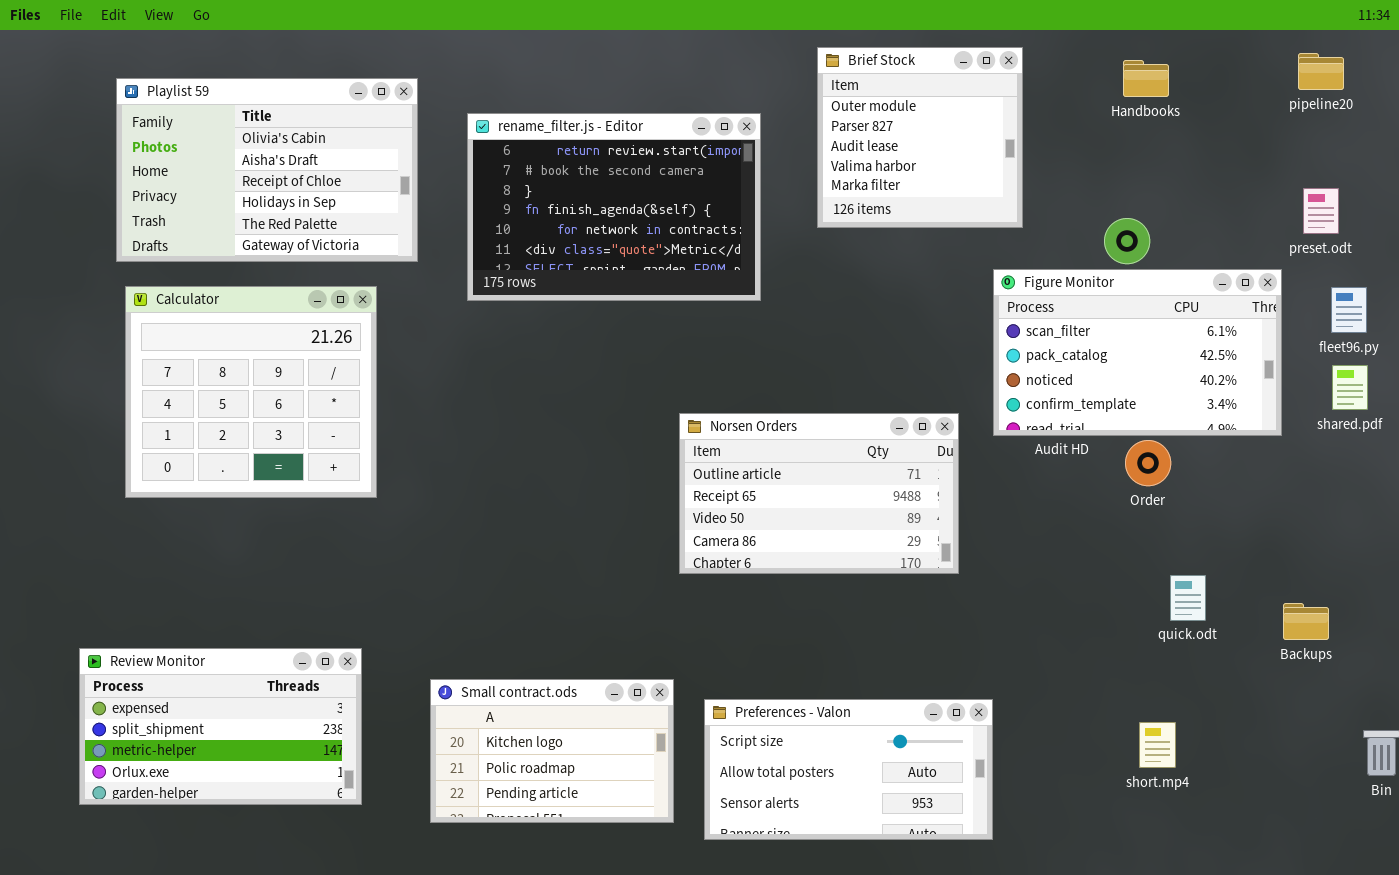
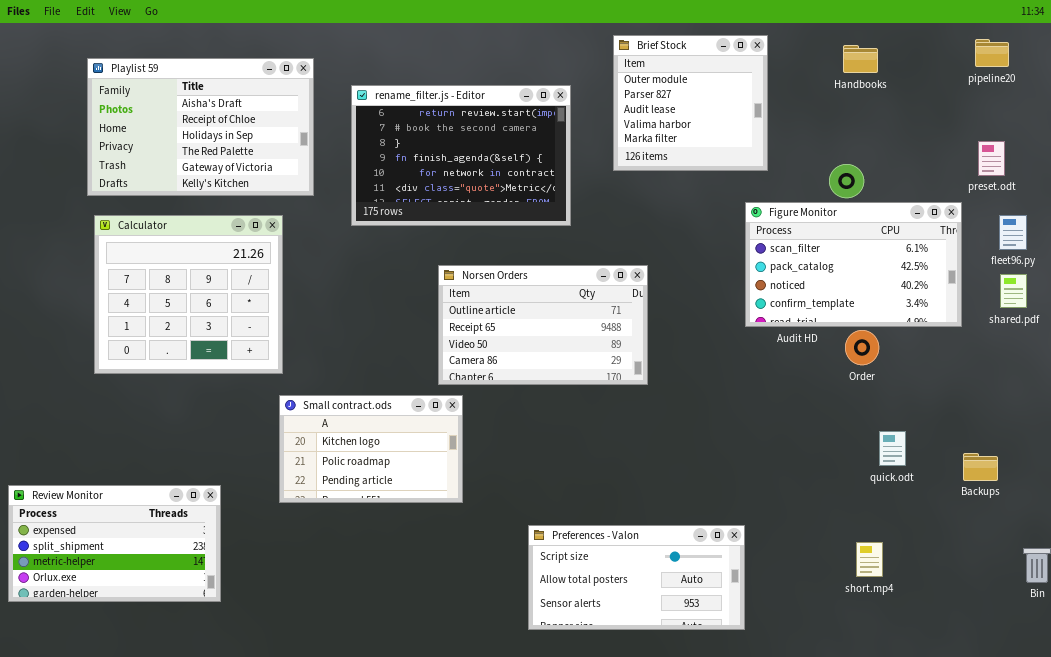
Playlist 59: [116,78,418,262] -> [87,58,314,196], scrolled down 1 row
Norsen Orders: [679,413,959,574] -> [438,265,648,385], moved
Review Monitor: [79,648,362,805] -> [8,485,221,602], moved
Small contract.ods: [430,679,674,823] -> [279,395,463,503], moved

